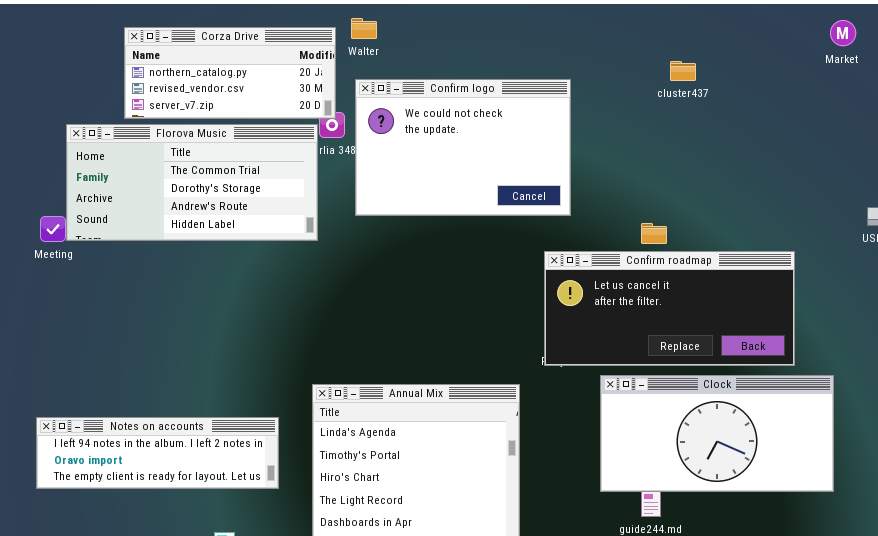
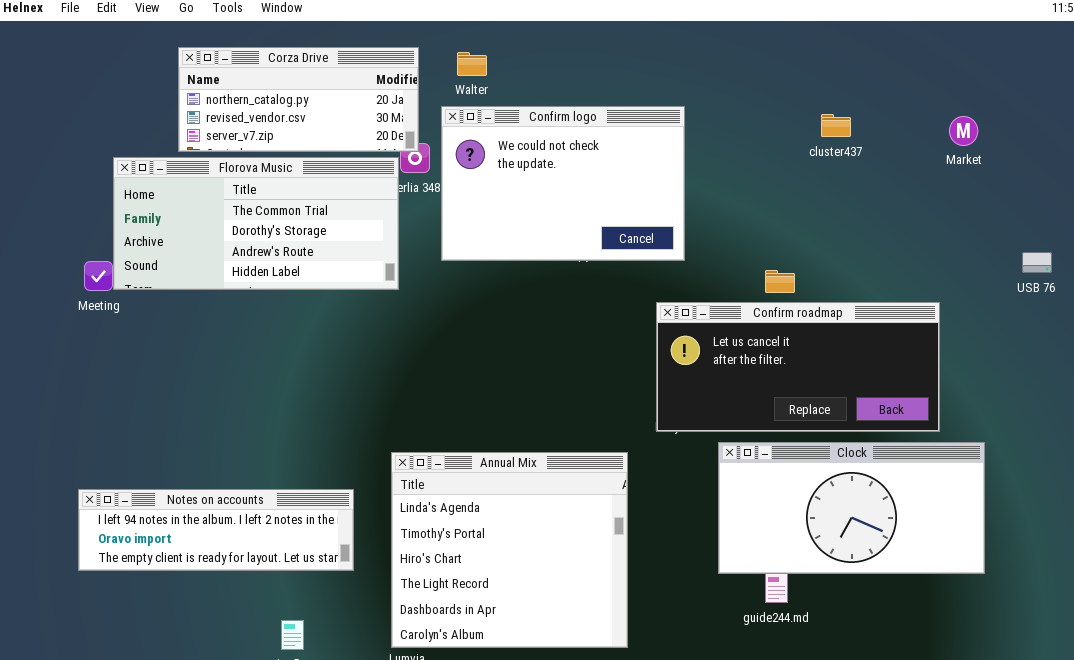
Walter: [351,18,377,39] -> [457,52,487,76], moved
Market: [830,20,856,46] -> [949,116,978,146], moved
cluster437: [670,61,696,81] -> [821,114,851,137], moved

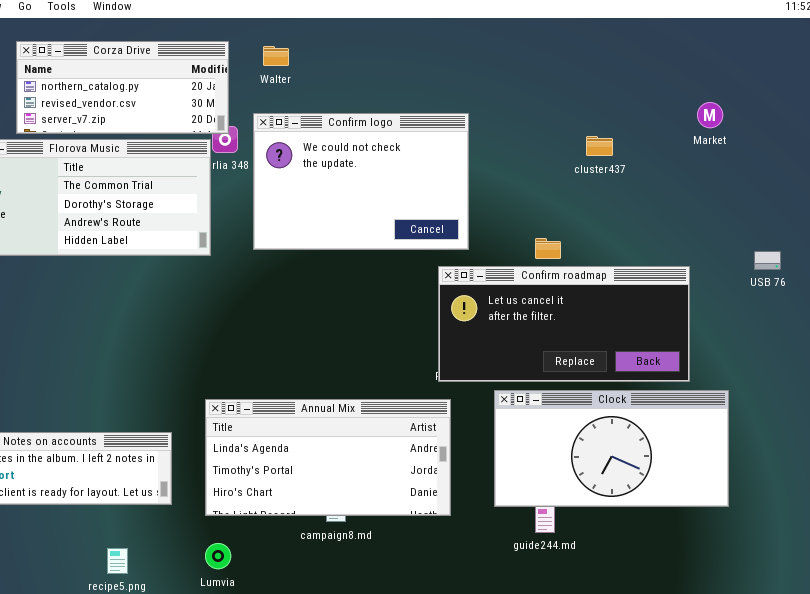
Confirm logo: [441,106,685,261] -> [253,113,469,250], moved
cluster437: [821,114,851,137] -> [586,136,613,156], moved
USB 76: [1022,252,1052,273] -> [754,251,781,270], moved
Annual Mix: [391,452,628,648] -> [205,399,451,516], resized

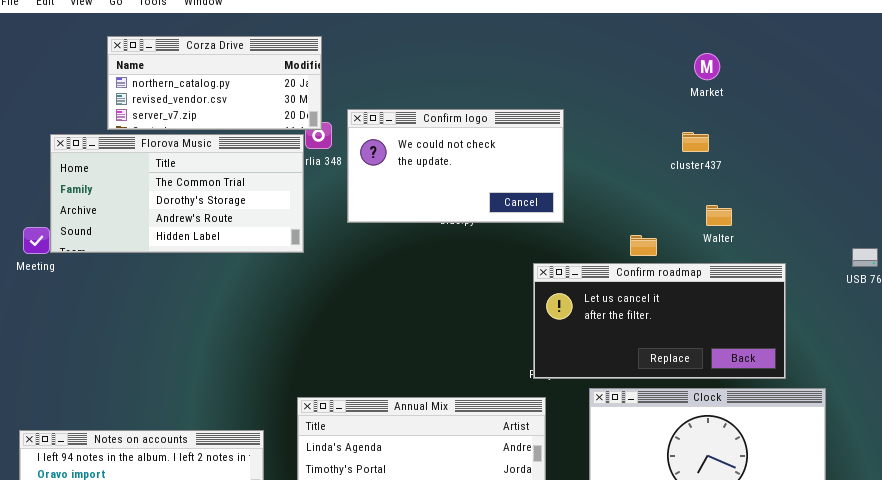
Walter: [263,46,289,66] -> [706,205,732,226], moved
Market: [697,102,723,128] -> [694,53,720,80], moved
Confirm logo: [253,113,469,250] -> [347,109,564,223], resized

